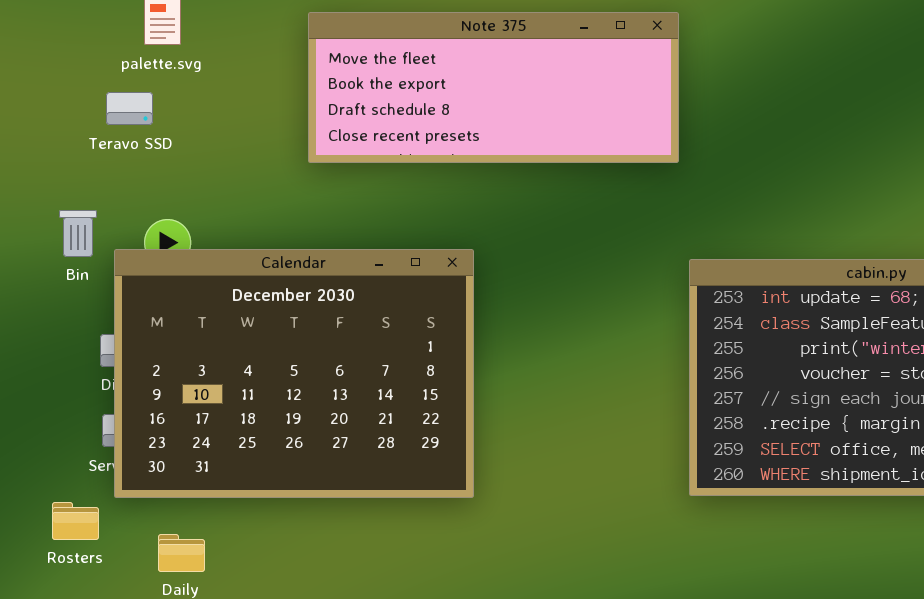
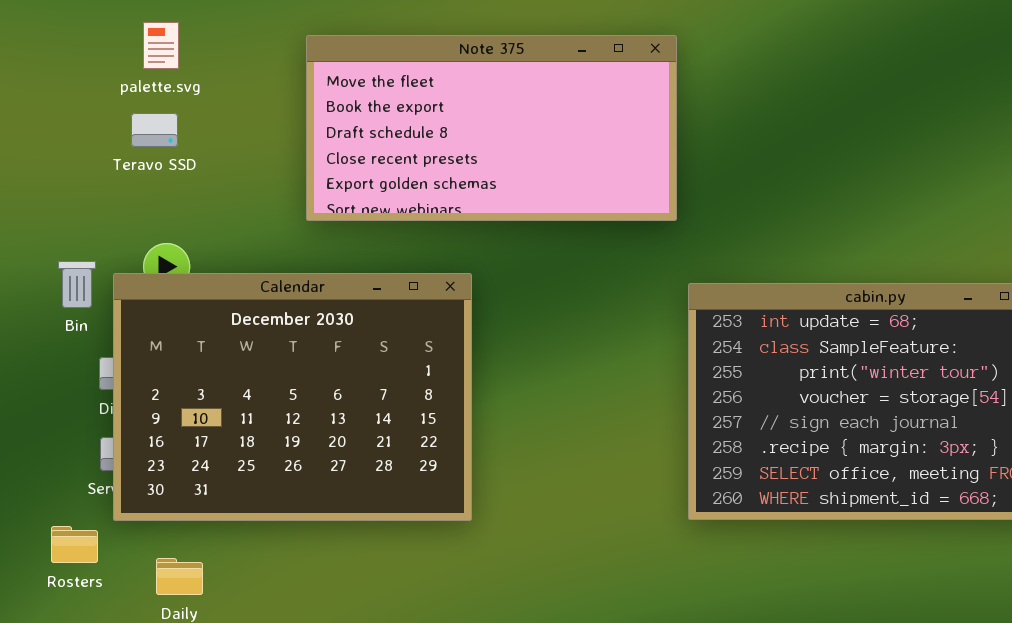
Note 375: [308,12,679,163] -> [306,35,677,221], resized
Teravo SSD: [106,92,153,125] -> [131,113,178,147], moved
Bin: [59,210,97,257] -> [58,261,96,308], moved

